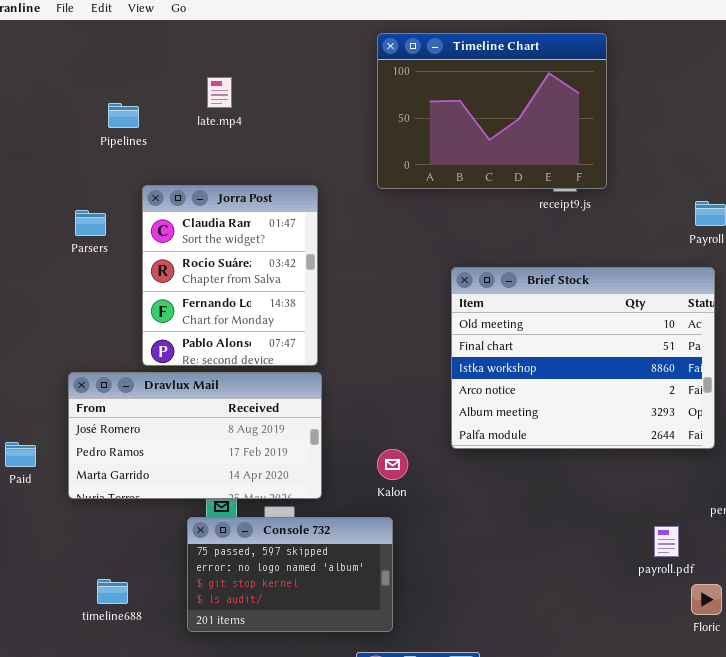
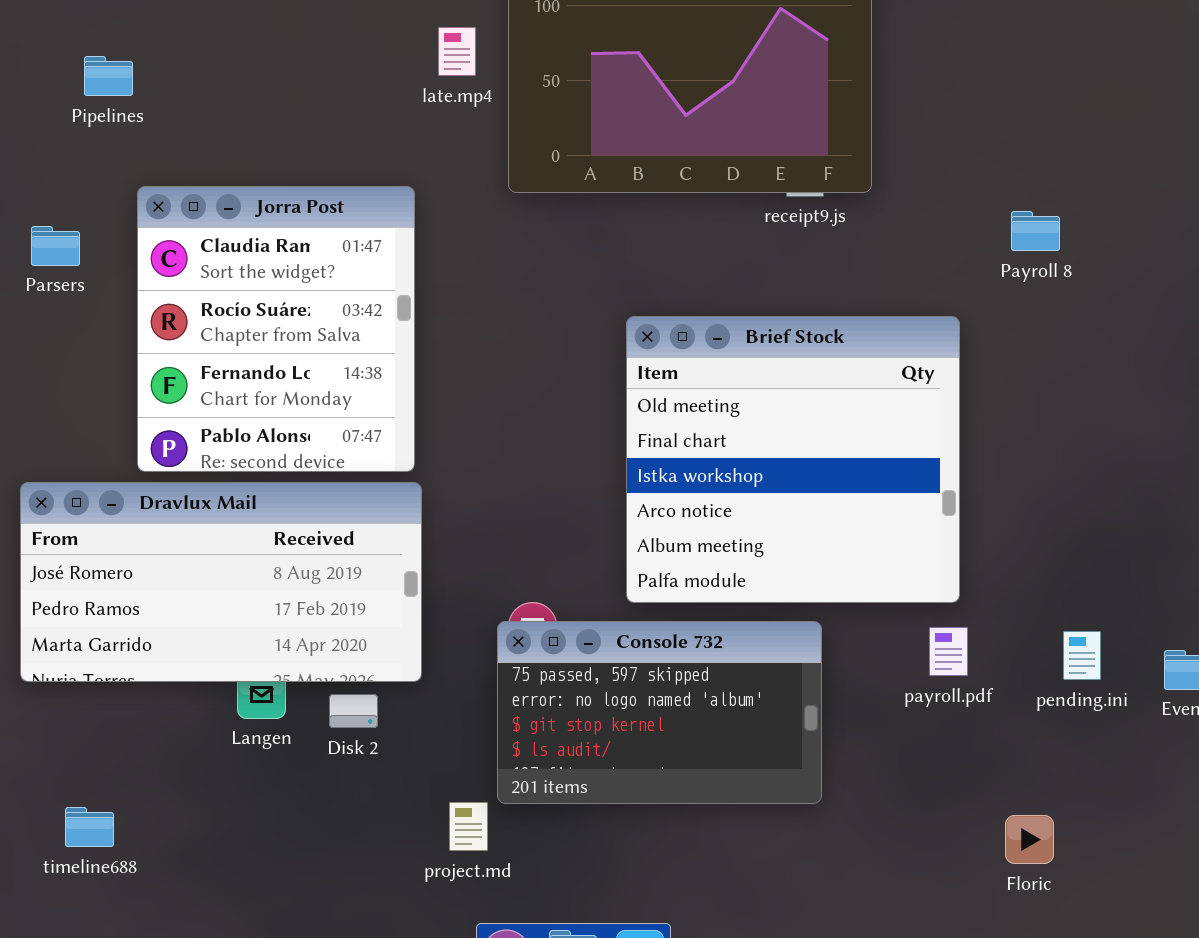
late.mp4: [207,77,232,108] -> [438,27,476,76], moved
Brief Stock: [451,267,715,449] -> [626,316,960,603], resized
Console 732: [187,517,393,632] -> [497,621,822,804], moved
payroll.pdf: [654,526,679,557] -> [929,627,968,676], moved

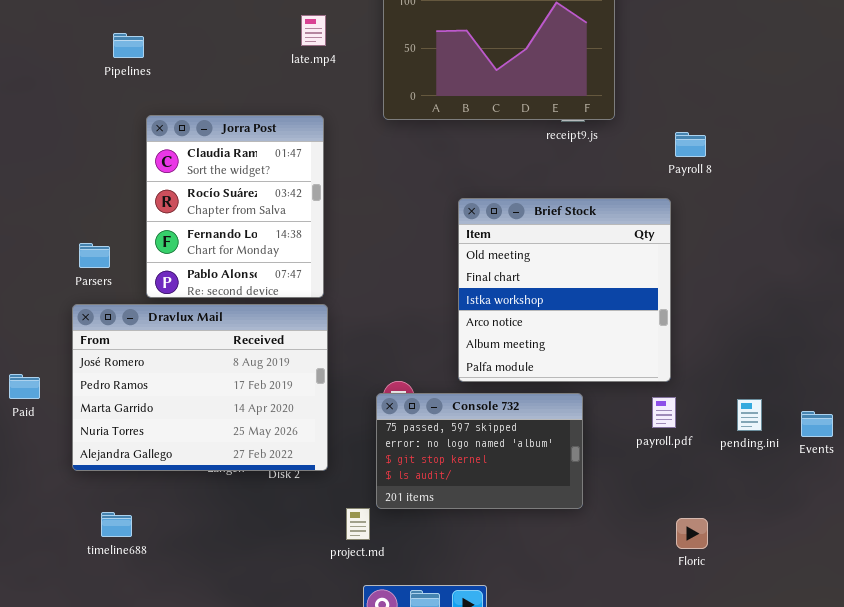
late.mp4: [438,27,476,76] -> [301,15,326,46], moved
Payroll 8: [1011,211,1060,251] -> [675,132,706,157], moved
Parsers: [31,226,80,266] -> [79,243,110,268], moved
Dravlux Mail: [20,482,422,682] -> [72,304,328,471], resized
Floric: [1005,815,1054,864] -> [676,518,708,549], moved

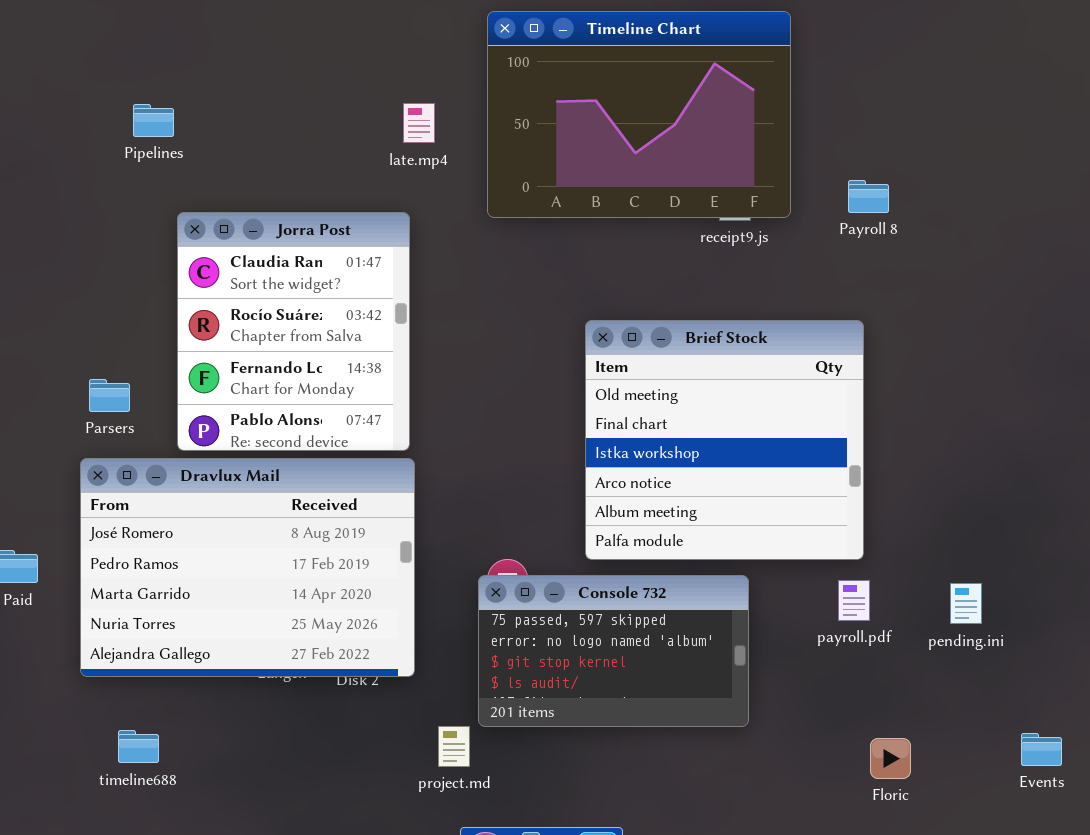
late.mp4: [301,15,326,46] -> [403,103,435,143], moved
Payroll 8: [675,132,706,157] -> [848,180,889,213], moved
Events: [801,411,833,437] -> [1021,733,1062,766], moved

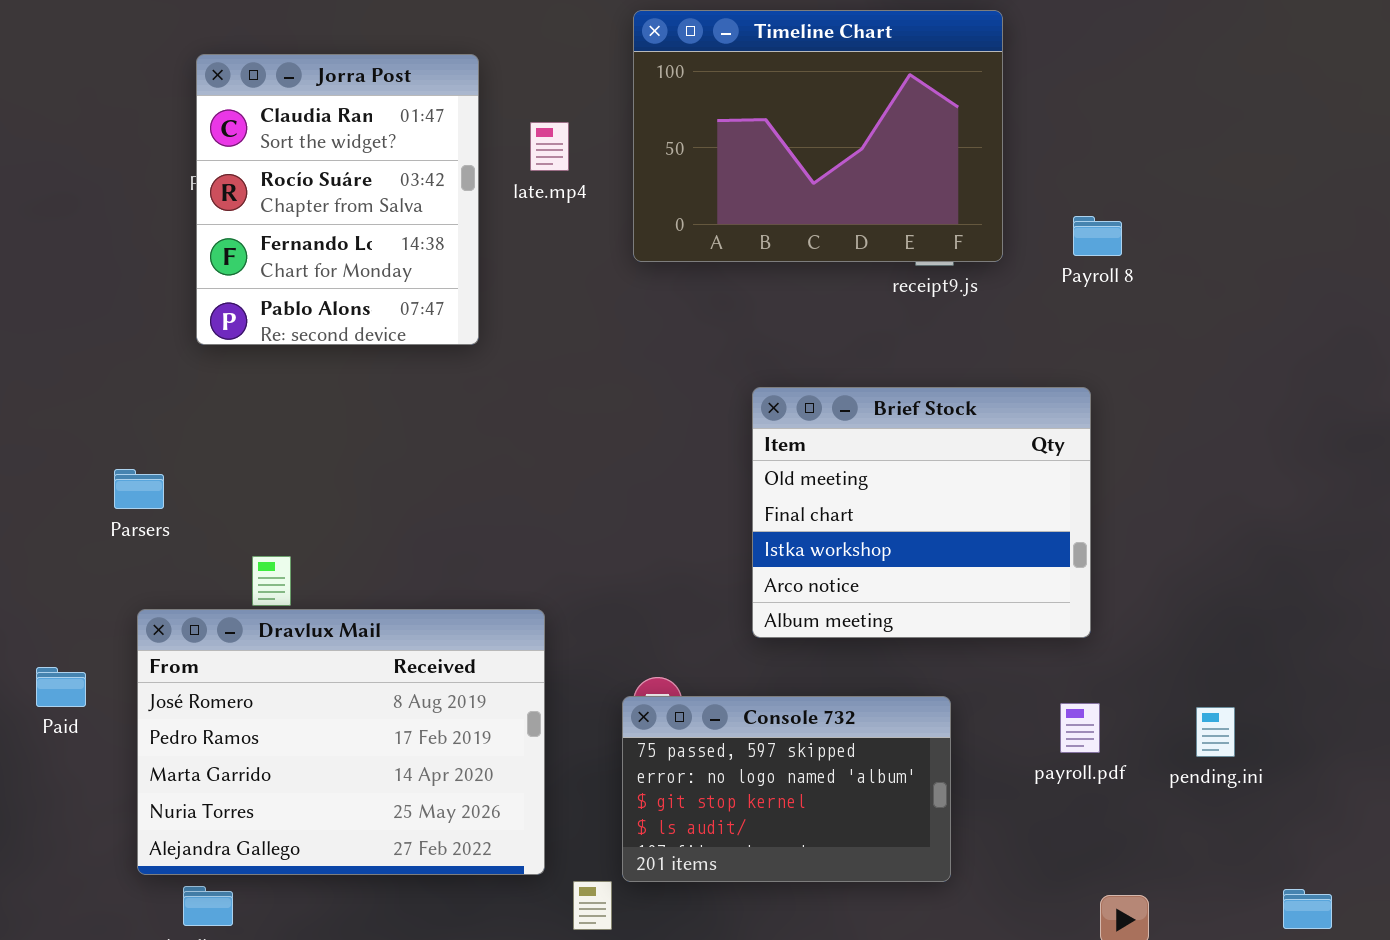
Jorra Post: [177,212,410,451] -> [196,54,479,345], moved
Brief Stock: [585,320,864,560] -> [752,387,1091,638], resized
Parsers: [89,379,130,412] -> [114,469,164,509], moved
Dravlux Mail: [80,458,415,677] -> [137,609,545,875], moved

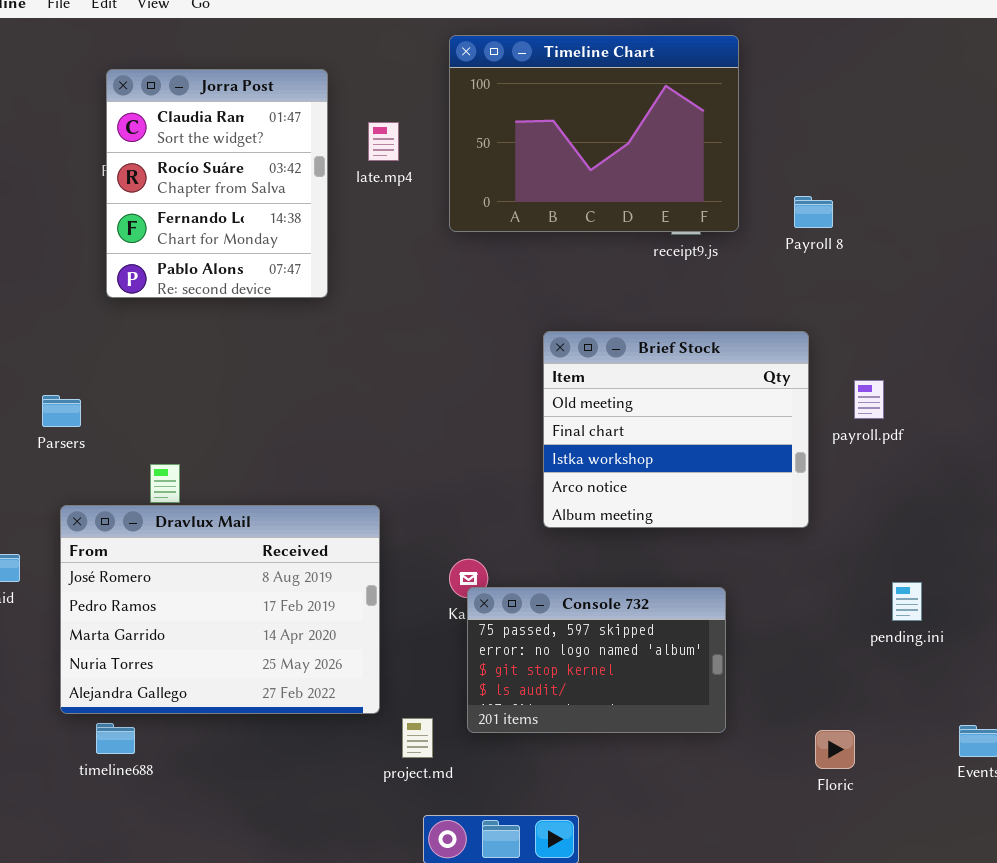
Console 732: [622,696,951,882] -> [467,587,726,733], moved
payroll.pdf: [1060,703,1100,753] -> [854,380,884,419], moved

